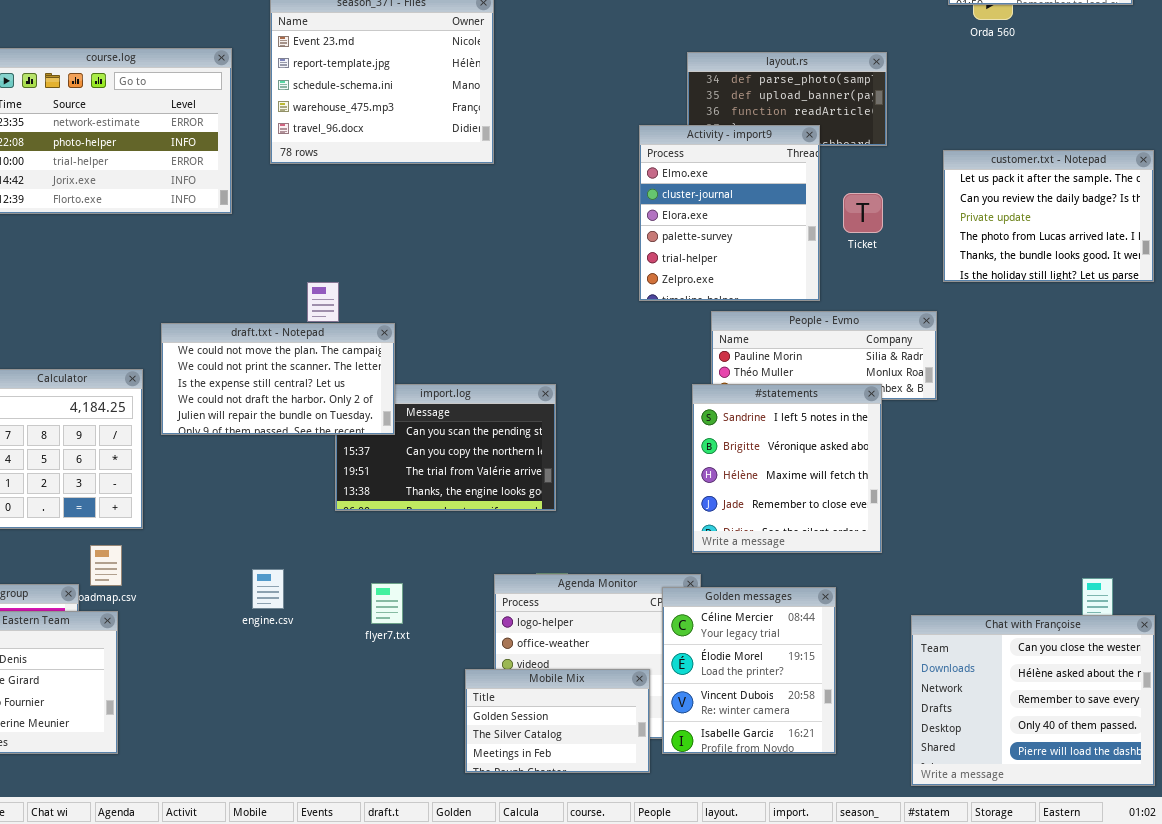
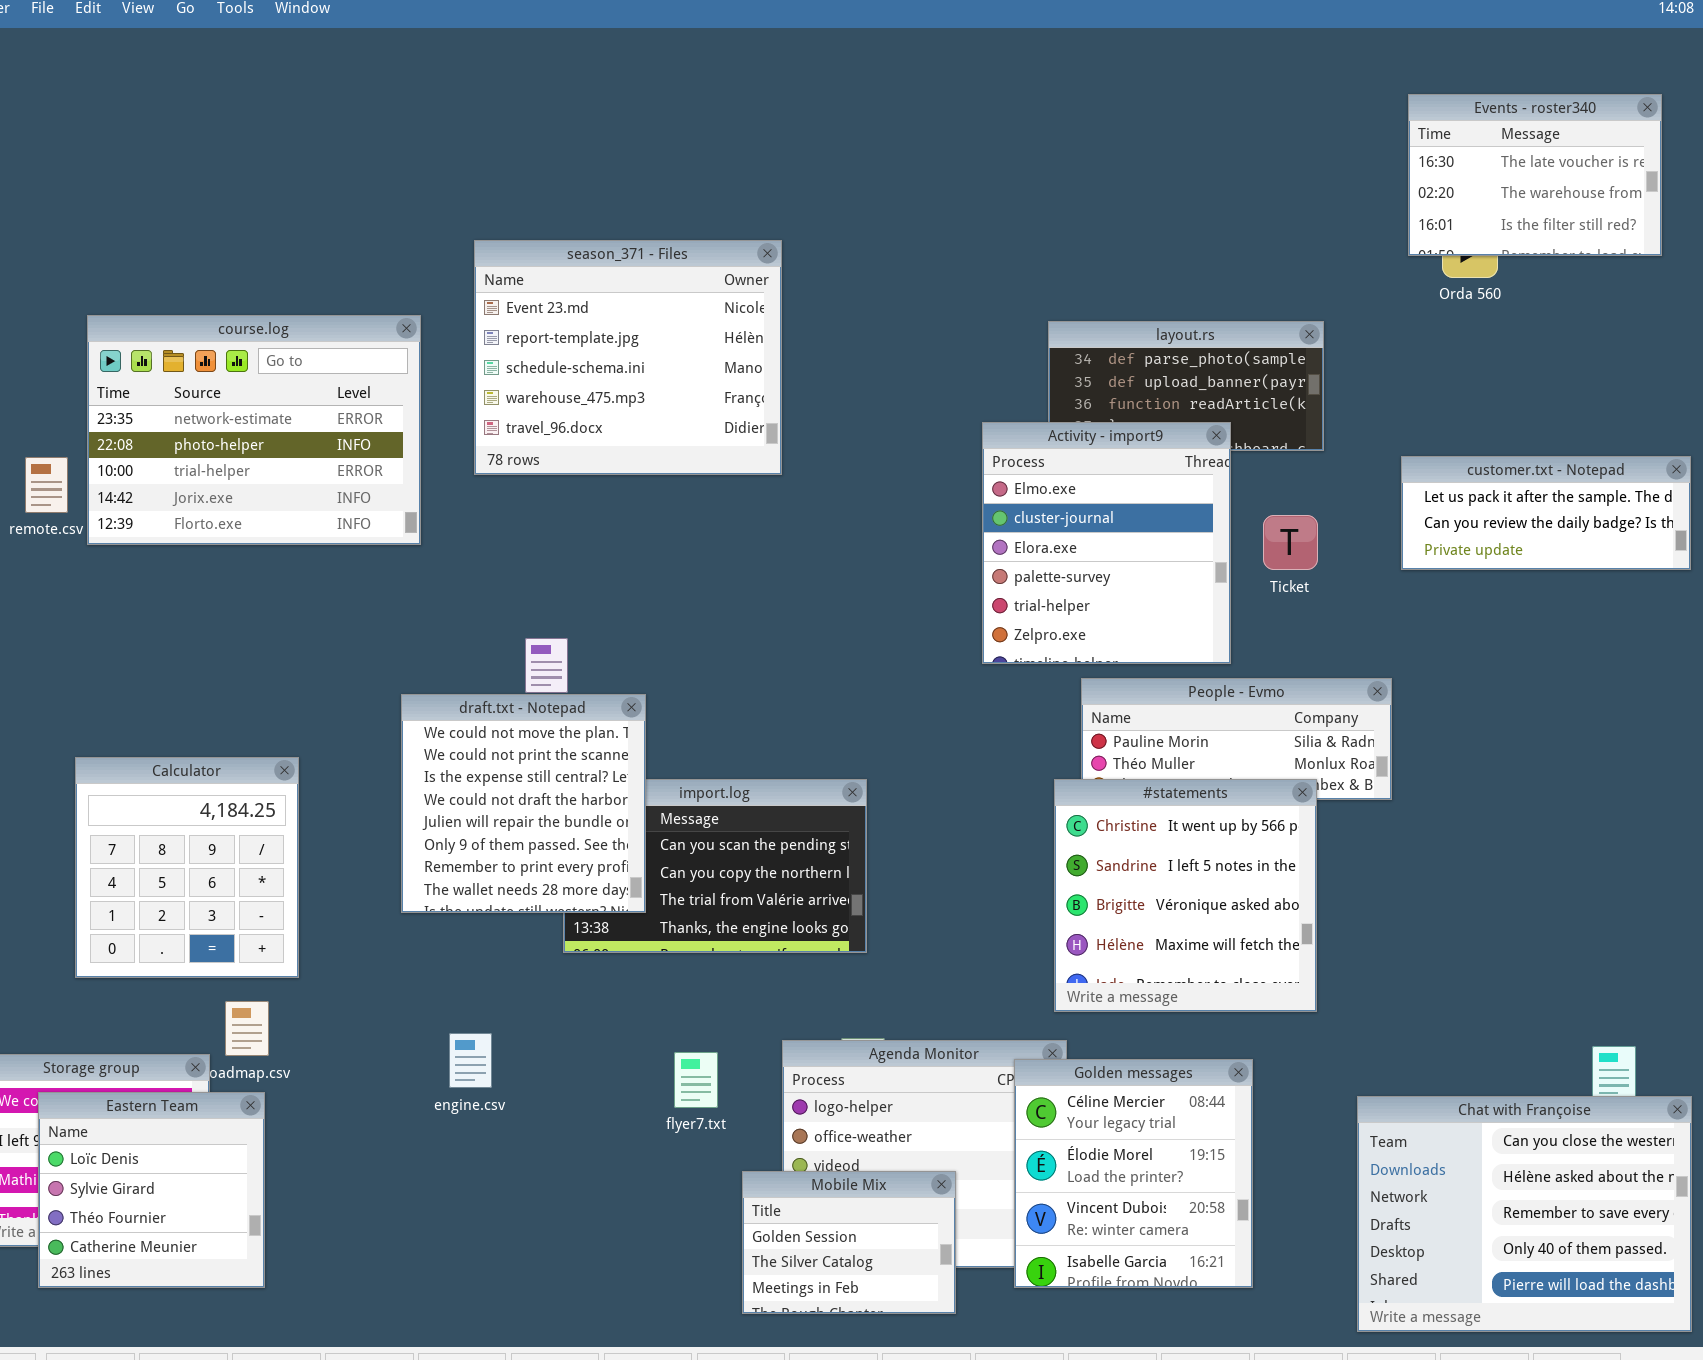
customer.txt - Notepad: [943,150,1154,282] -> [1401,456,1691,570], resized
draft.txt - Notepad: [161,323,395,435] -> [401,694,646,913], resized
#statements: [692,384,882,553] -> [1054,779,1317,1012], scrolled up 1 row
flyer7.txt: [371,583,403,624] -> [674,1052,718,1108], moved
Mobile Mix: [465,669,650,773] -> [742,1171,956,1314], resized

